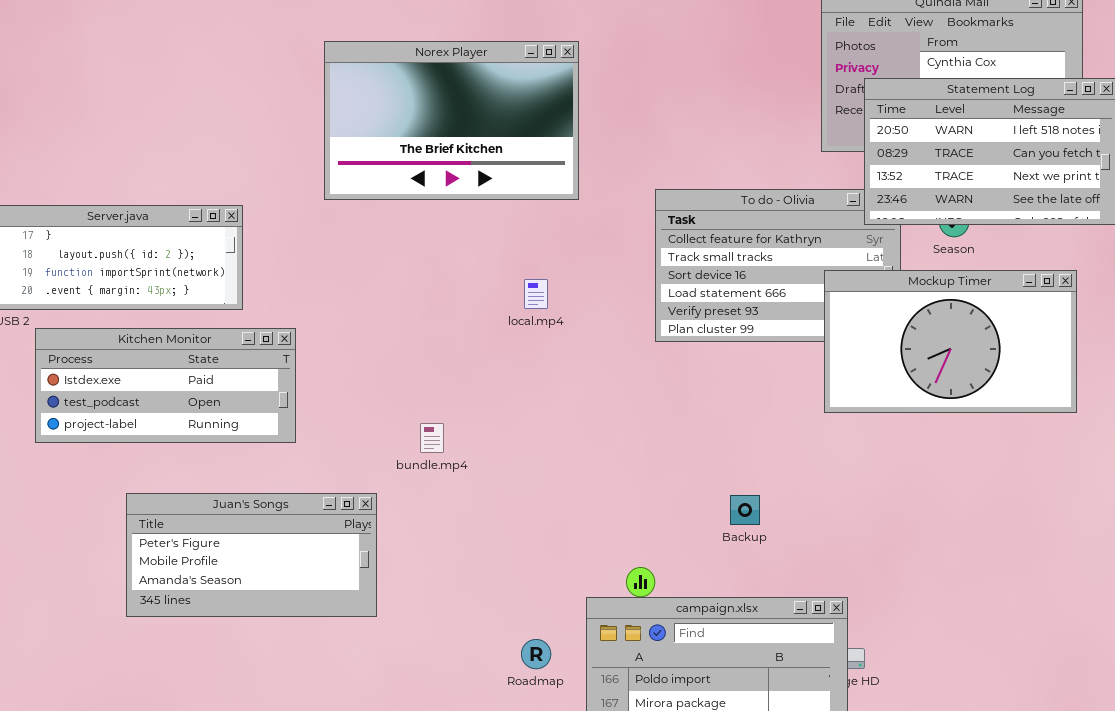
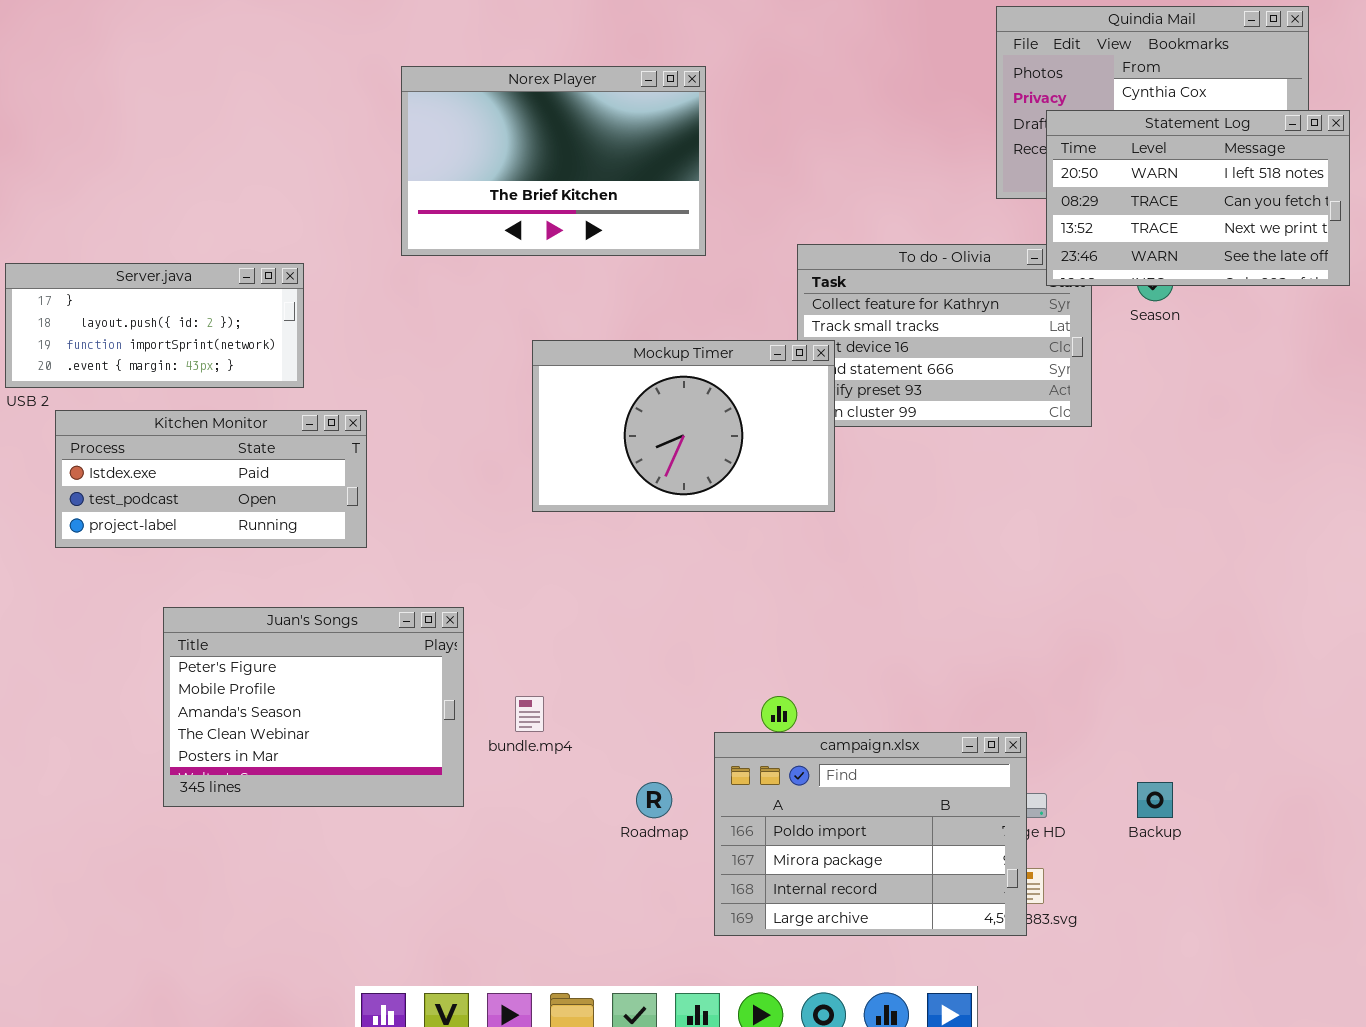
Mockup Timer: [824,270,1077,413] -> [532,340,835,512], moved
bundle.mp4: [420,423,444,453] -> [515,696,544,732], moved
Juan's Songs: [126,493,377,617] -> [163,607,464,807], resized
Backup: [730,495,760,525] -> [1137,782,1173,818], moved

